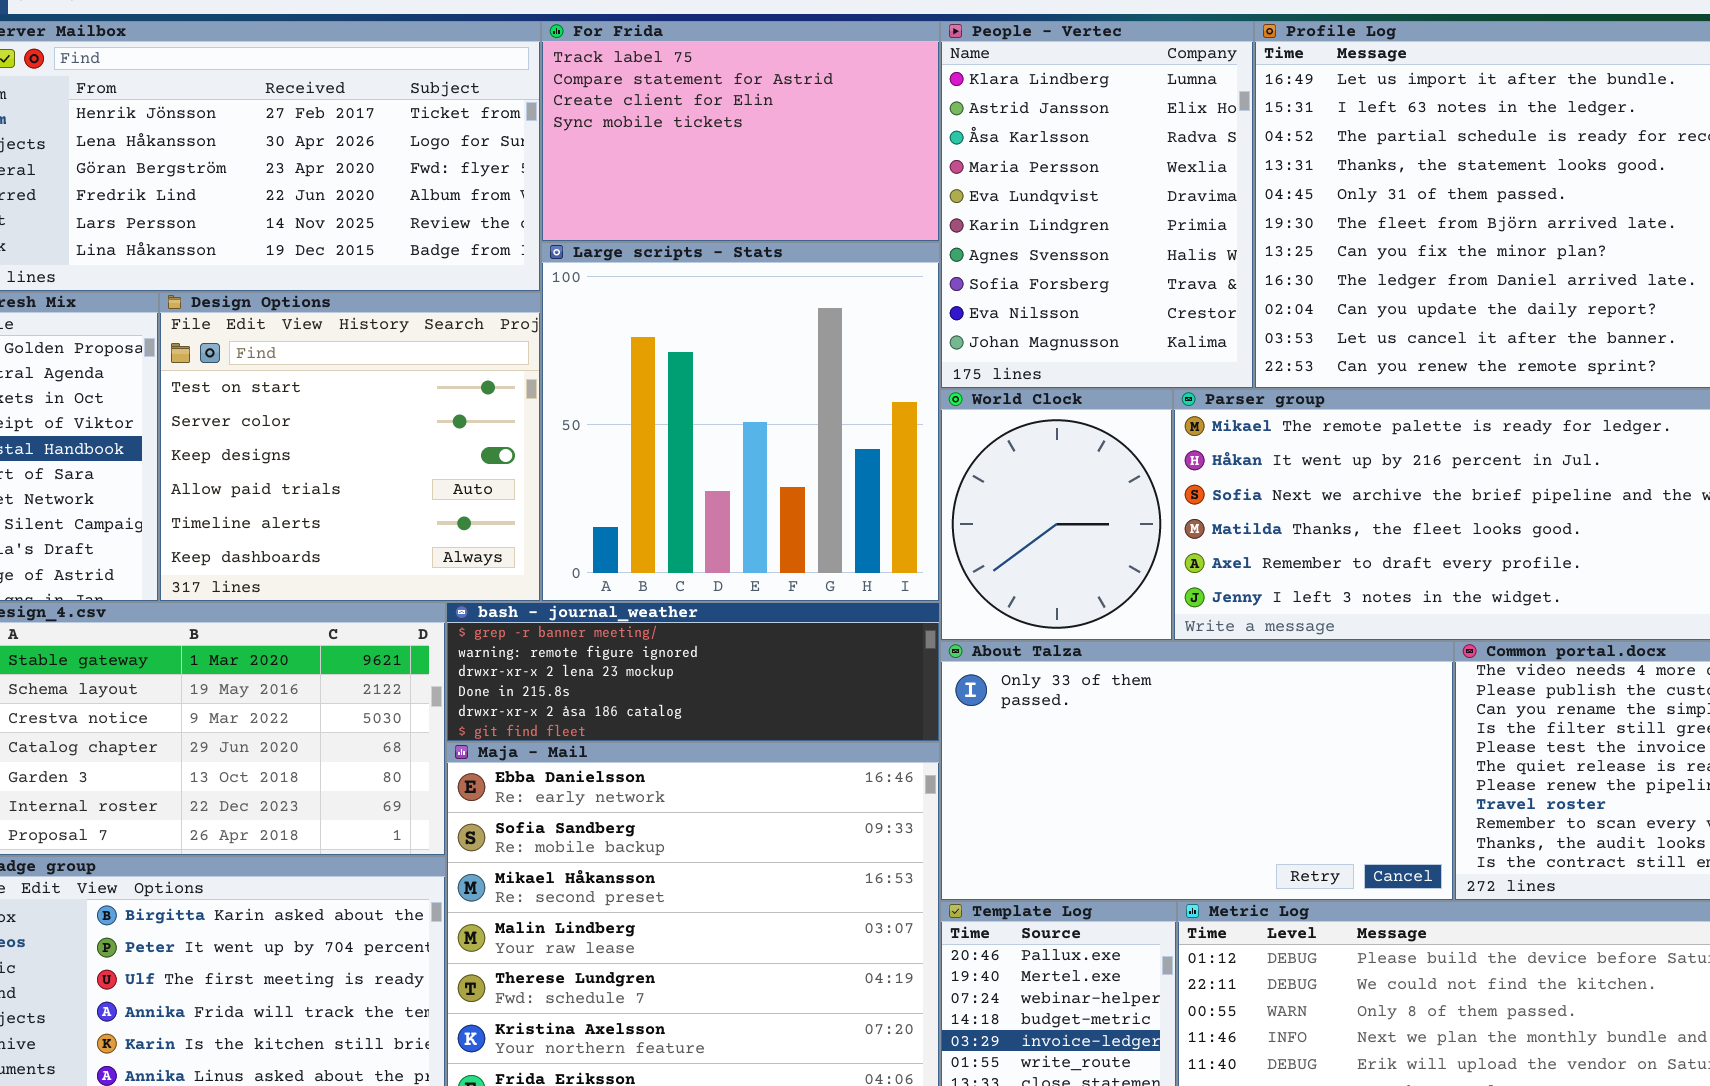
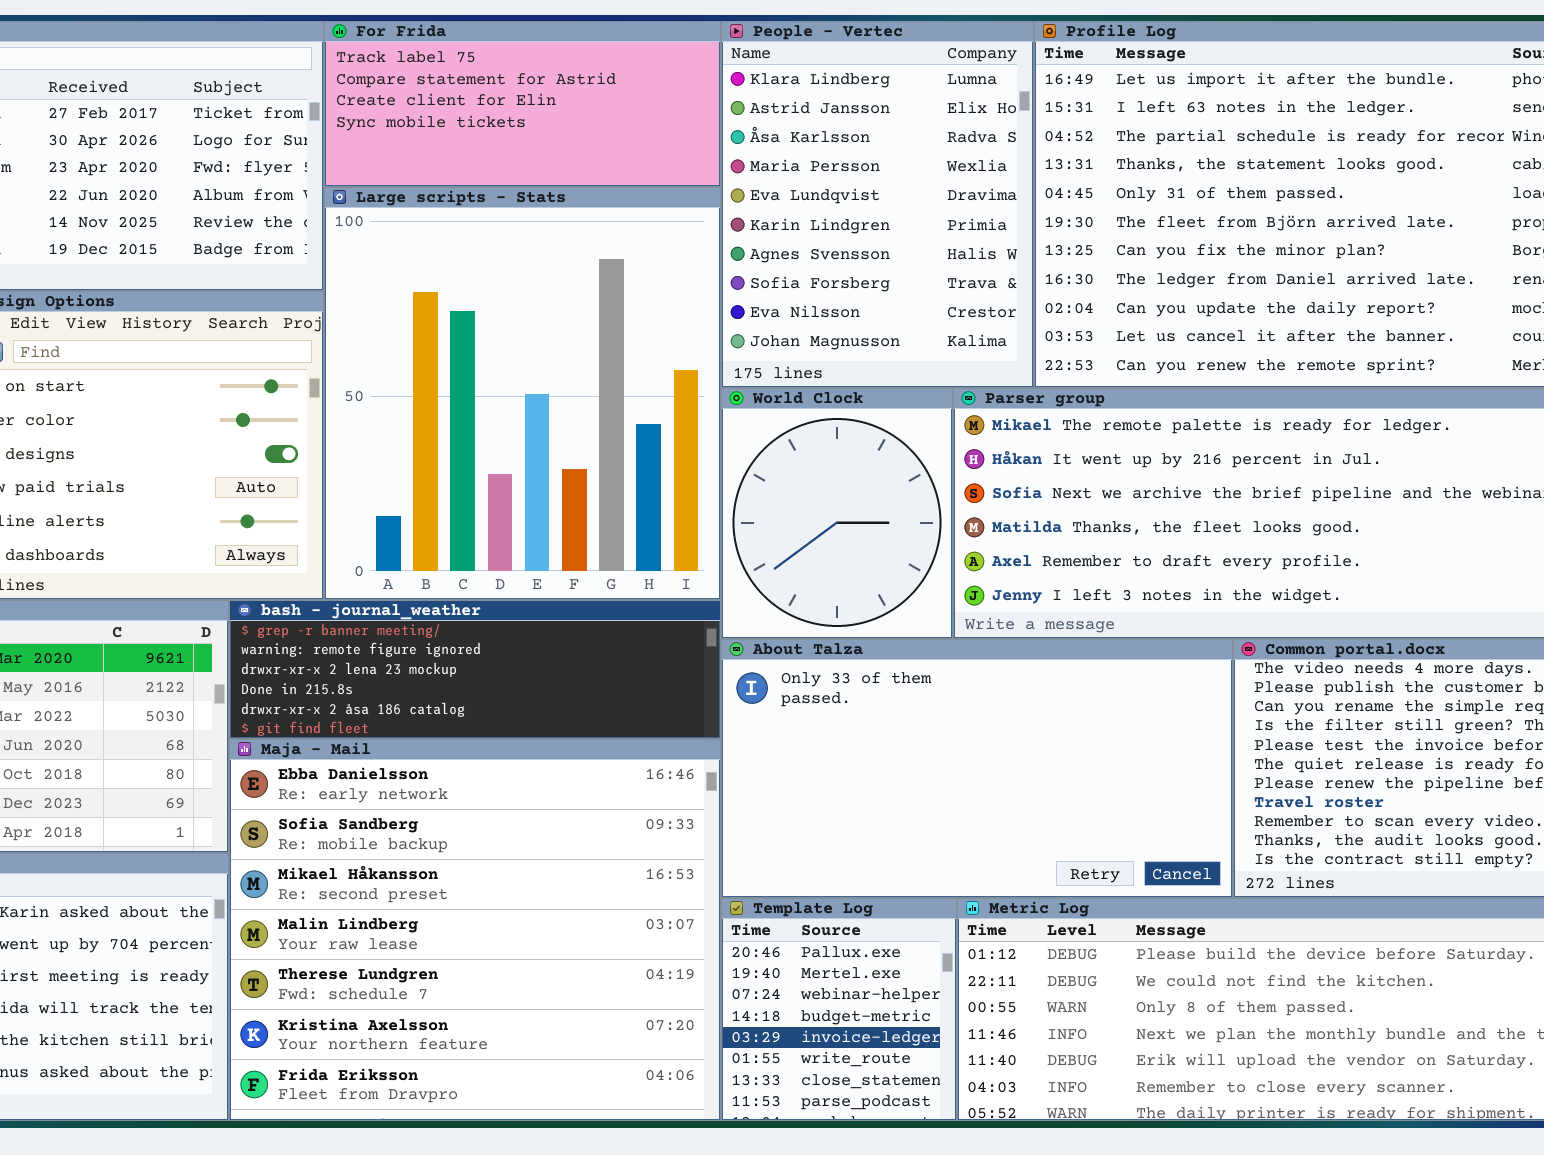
For Frida: [541,21,940,242] -> [324,21,721,187], resized
Large scripts - Stats: [541,242,940,602] -> [324,187,721,600], resized

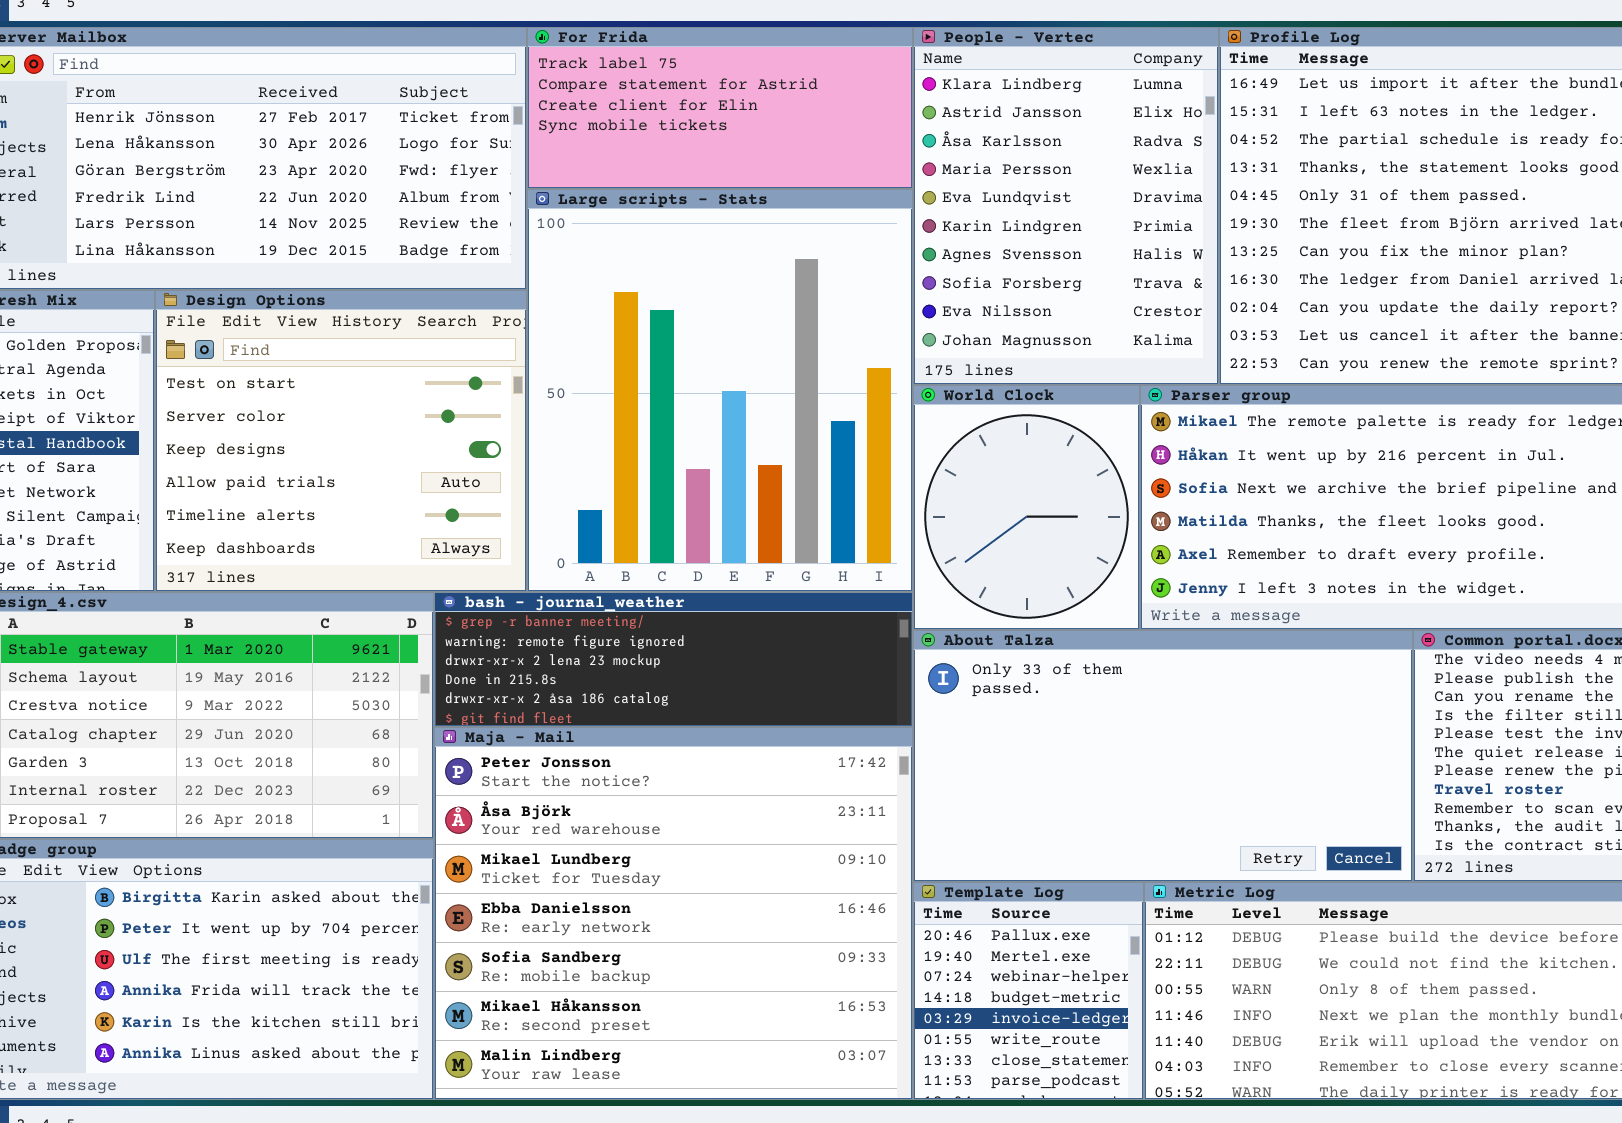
Maja - Mail: [229,739,721,1121] -> [434,727,913,1100], scrolled up 3 rows

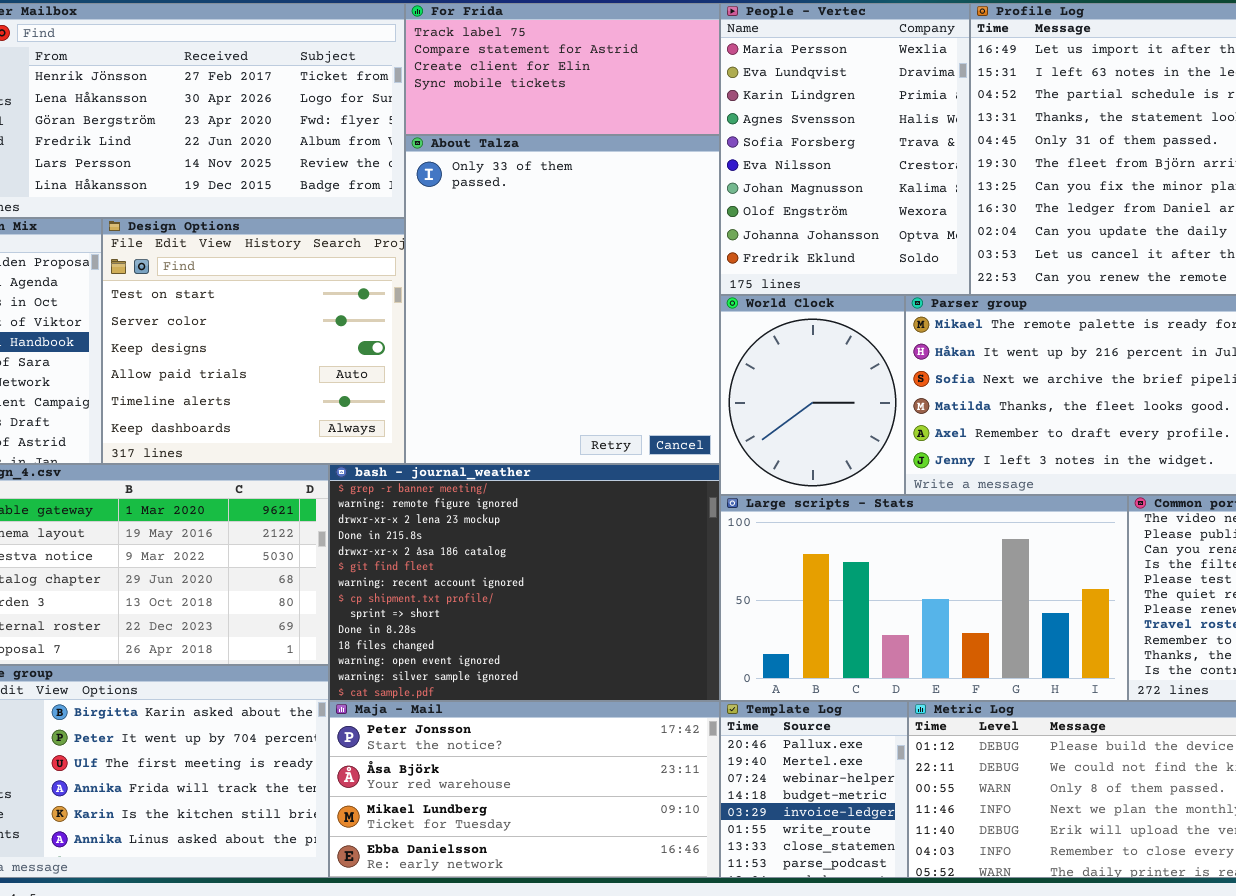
People - Vertec: [913,27,1219,385] -> [720,3,970,295], scrolled down 3 rows
Large scripts - Stats: [527,189,913,592] -> [720,495,1128,701], moved, resized
bash - journal_weather: [434,592,913,727] -> [329,464,720,701], resized
About Talza: [913,630,1413,882] -> [405,135,720,464], moved, resized
Maja - Mail: [434,727,913,1100] -> [329,701,720,878], resized

